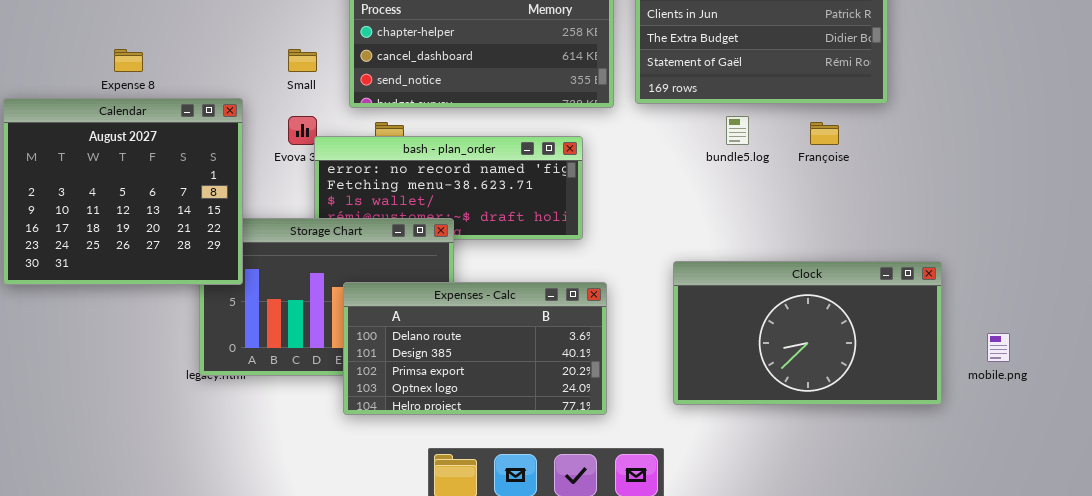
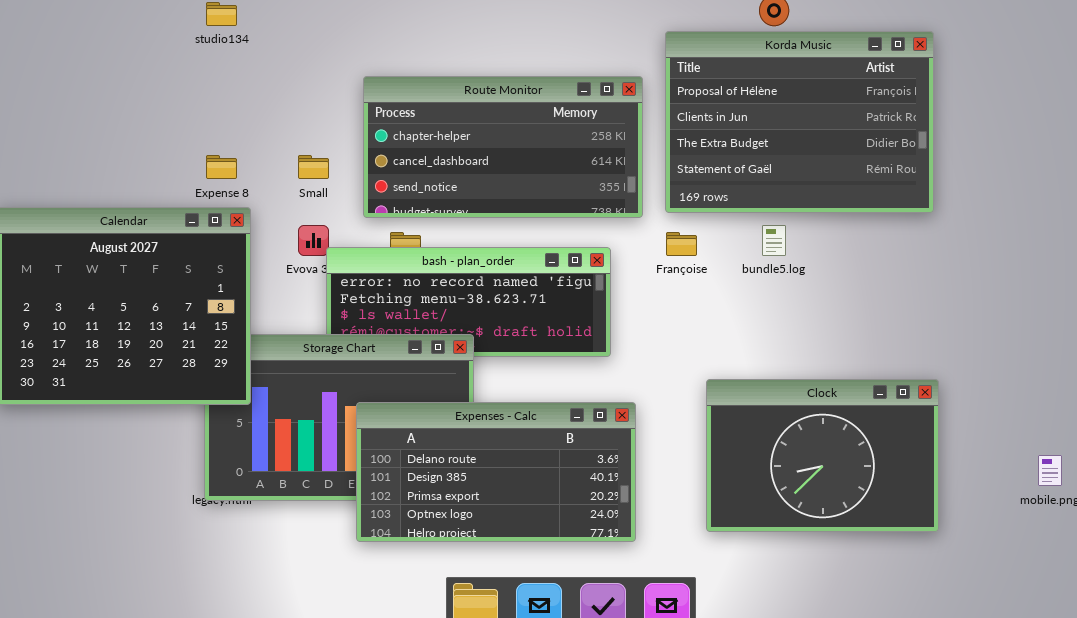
Expense 8: [114,49,143,72] -> [206,155,237,179], moved
Françoise: [810,122,839,145] -> [666,232,697,256], moved
Clock: [673,261,942,405] -> [706,379,939,532], resized

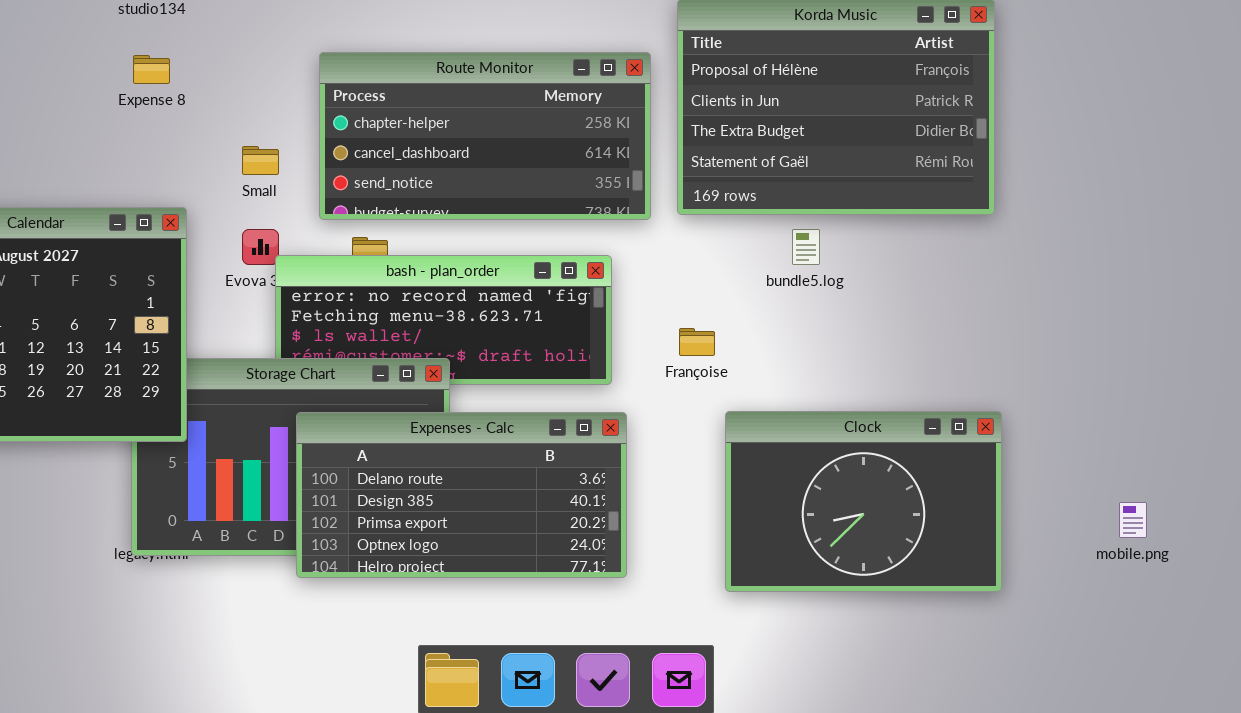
Expense 8: [206,155,237,179] -> [133,55,170,84], moved
Françoise: [666,232,697,256] -> [679,328,715,356], moved
Expenses - Calc: [356,402,636,542] -> [296,412,627,578], moved

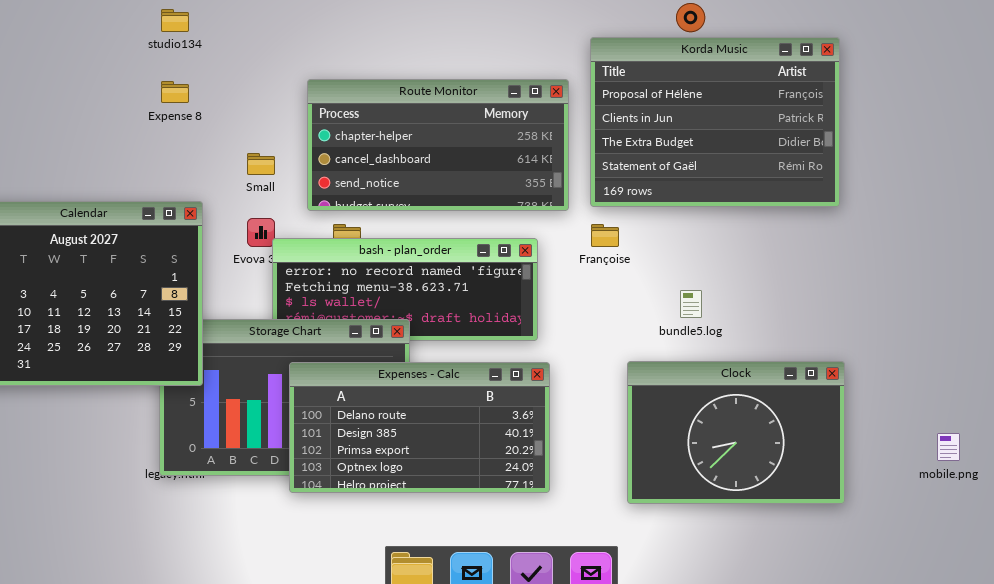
bundle5.log: [792,229,820,265] -> [680,290,702,318], moved
Françoise: [679,328,715,356] -> [591,224,619,247], moved

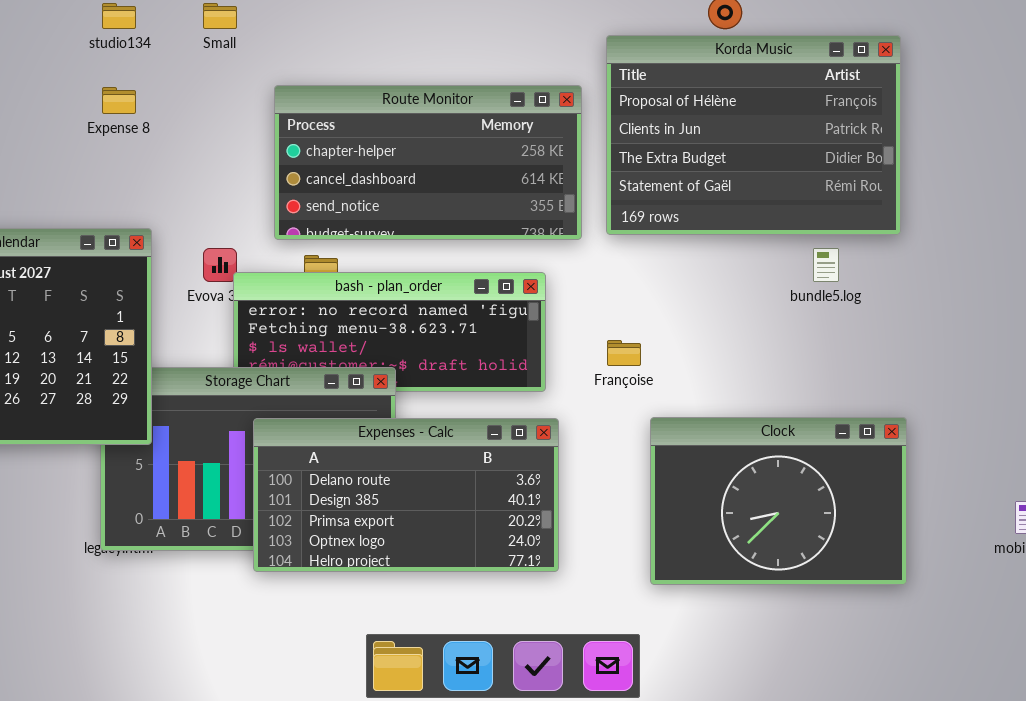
Small: [247,153,275,175] -> [203,3,237,29], moved
Françoise: [591,224,619,247] -> [607,340,641,366], moved
bundle5.log: [680,290,702,318] -> [813,248,839,282], moved

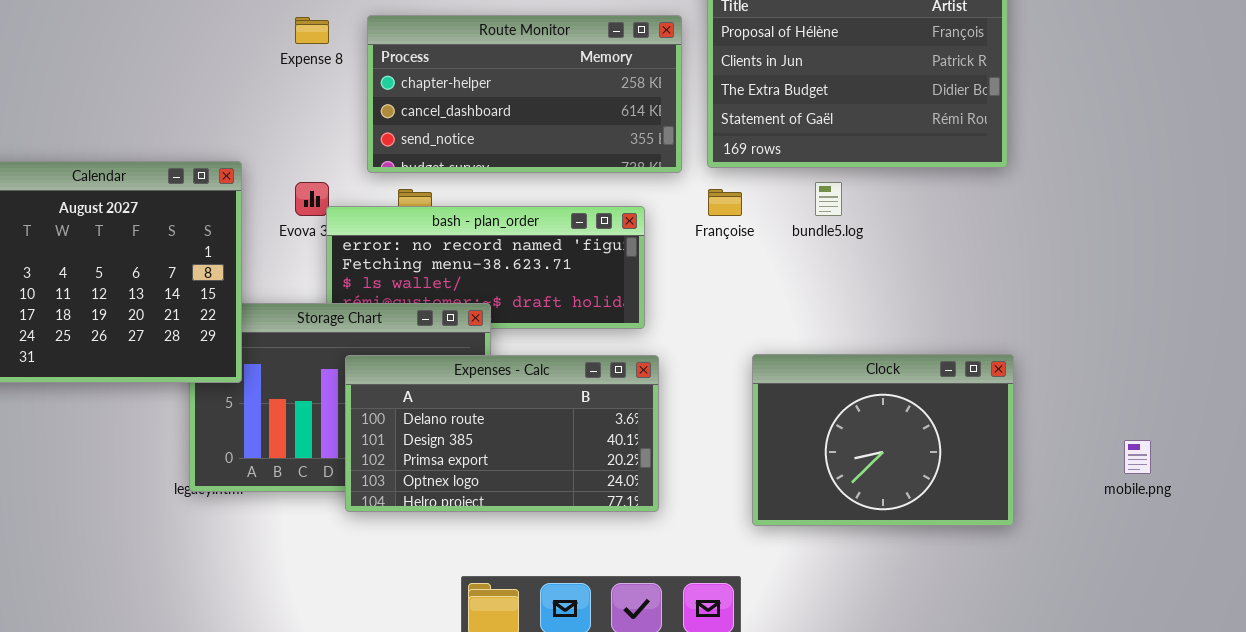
Expense 8: [102,87,136,114] -> [295,17,329,44], moved
bundle5.log: [813,248,839,282] -> [815,182,842,216], moved
Françoise: [607,340,641,366] -> [708,189,742,216], moved

